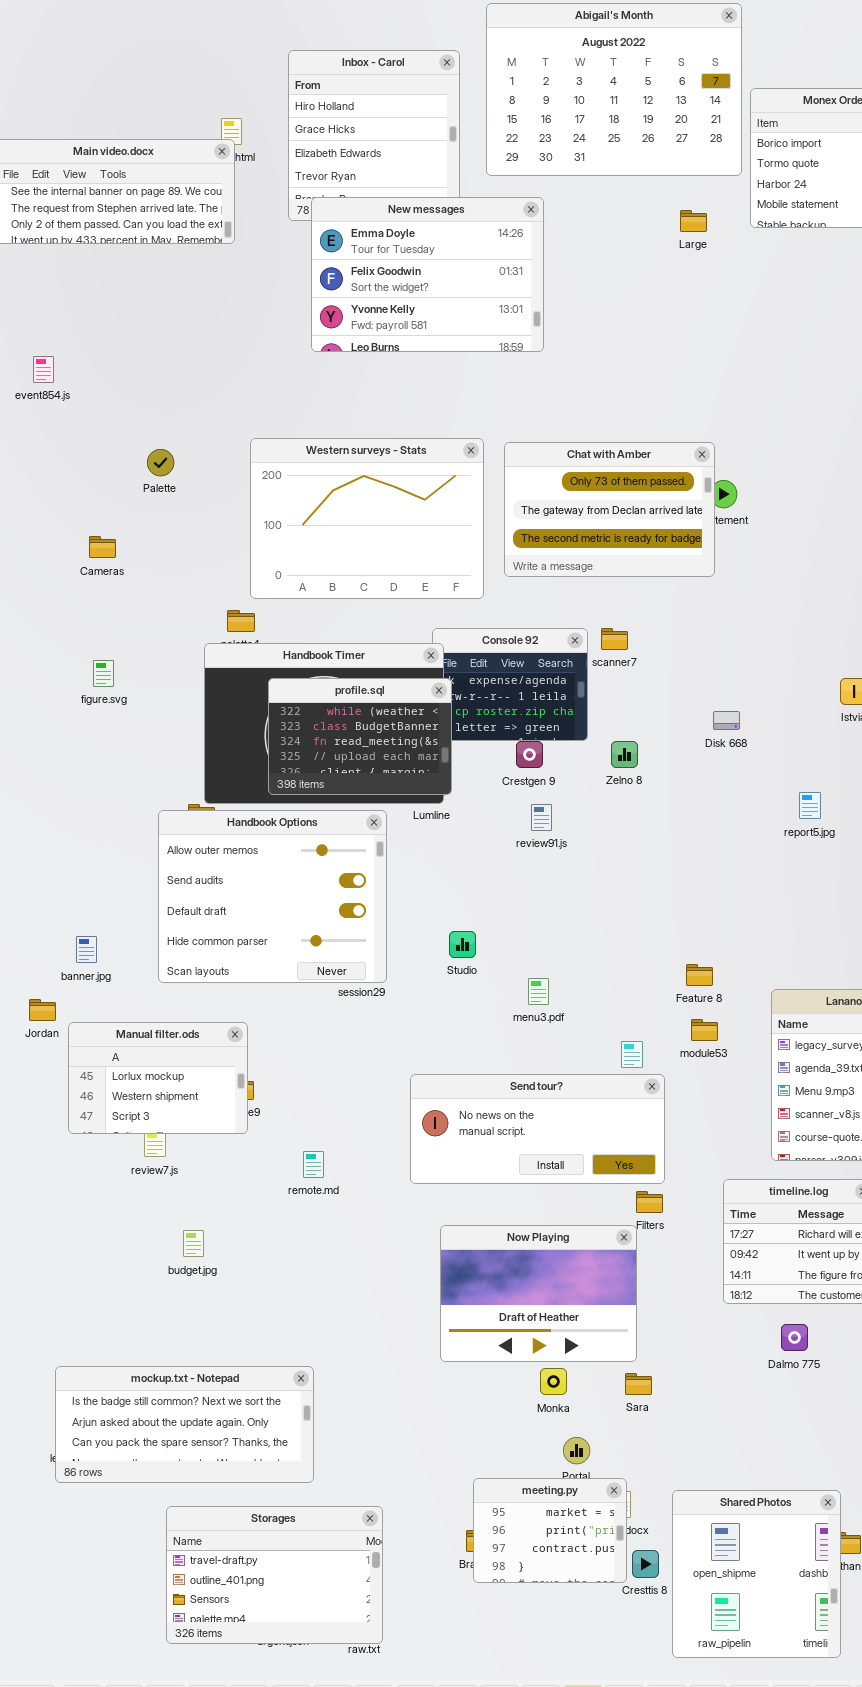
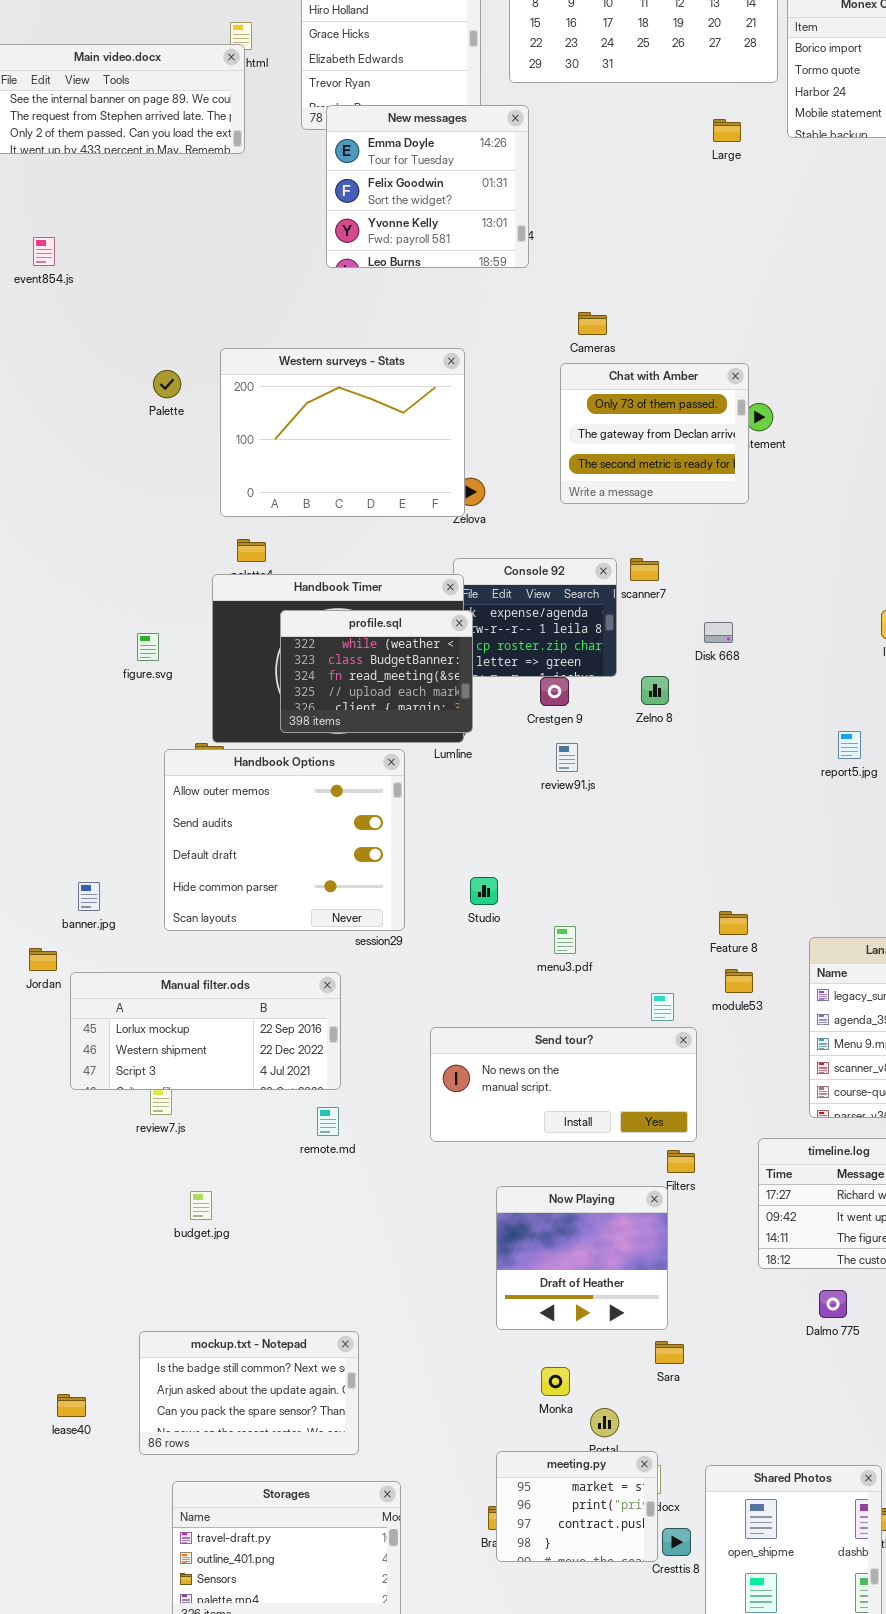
New messages: [311,197,544,352] -> [326,105,529,268], resized
event854.js: [33,356,54,383] -> [33,237,55,266], moved
Western surveys - Stats: [250,438,484,599] -> [220,348,465,517], moved
Chat with Amber: [504,442,715,577] -> [560,363,749,504], resized
Cameras: [89,536,116,558] -> [578,312,607,335], moved
figure.svg: [93,660,114,687] -> [137,633,159,661], moved
Disk 668: [713,711,740,730] -> [704,622,733,643], moved
Manual filter.ods: [68,1022,248,1134] -> [70,972,341,1090], resized
Now Playing: [440,1225,637,1362] -> [496,1186,668,1330], resized
mockup.txt - Notepad: [55,1366,314,1483] -> [139,1331,359,1455], moved, resized
Monka: [540,1368,567,1395] -> [541,1367,570,1396], moved

